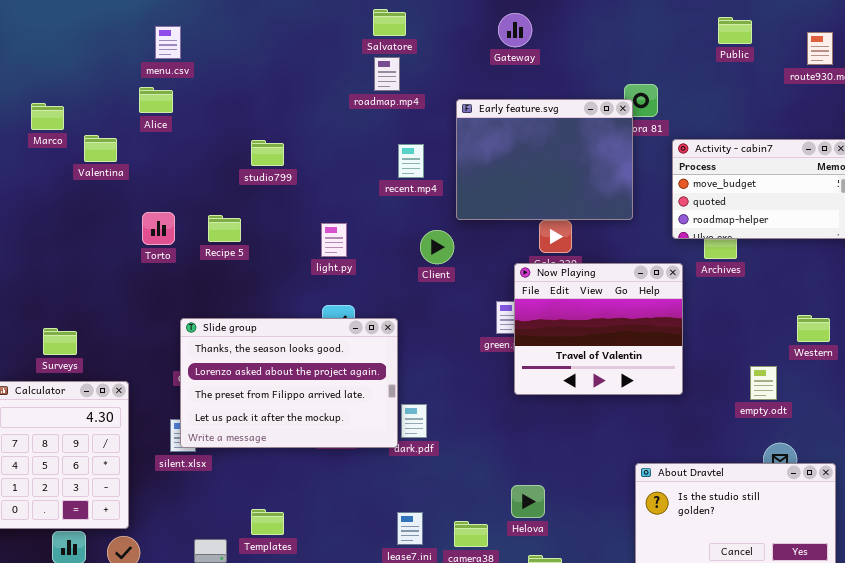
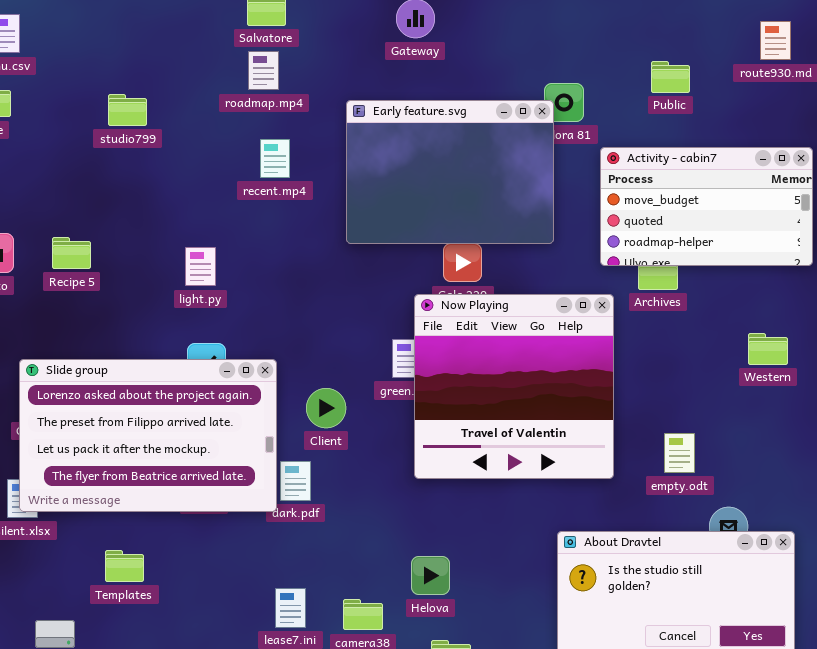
Public: [718,17,752,44] -> [651,61,690,93], moved
studio799: [251,140,284,166] -> [108,94,147,126], moved
recent.mp4: [398,144,424,178] -> [260,139,290,178], moved
Client: [420,230,454,264] -> [306,388,346,428], moved
Now Playing: [514,263,683,395] -> [414,294,614,479], resized
Western: [797,315,830,342] -> [748,333,788,365], moved
Slide group: [180,318,398,448] -> [19,359,277,512], scrolled down 1 row
empty.odt: [750,366,777,400] -> [664,433,695,473], moved
Templates: [251,509,284,535] -> [105,550,144,582], moved

